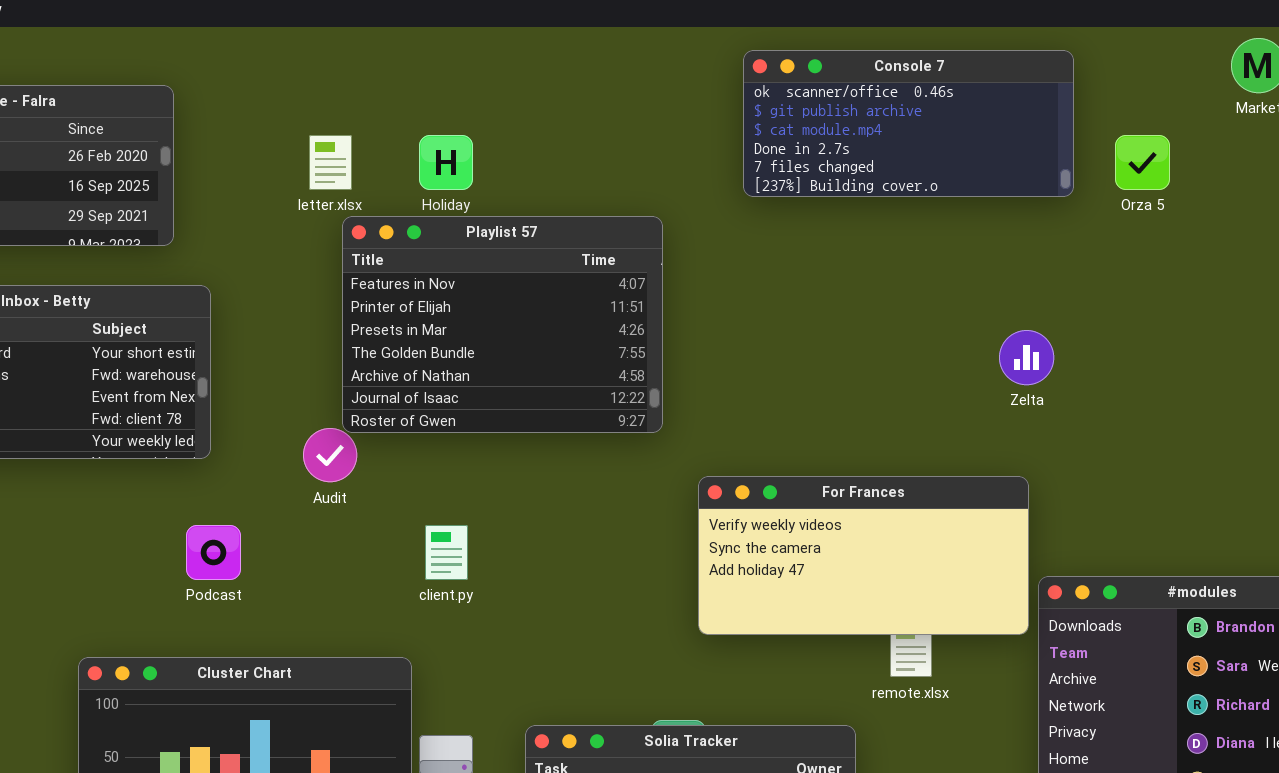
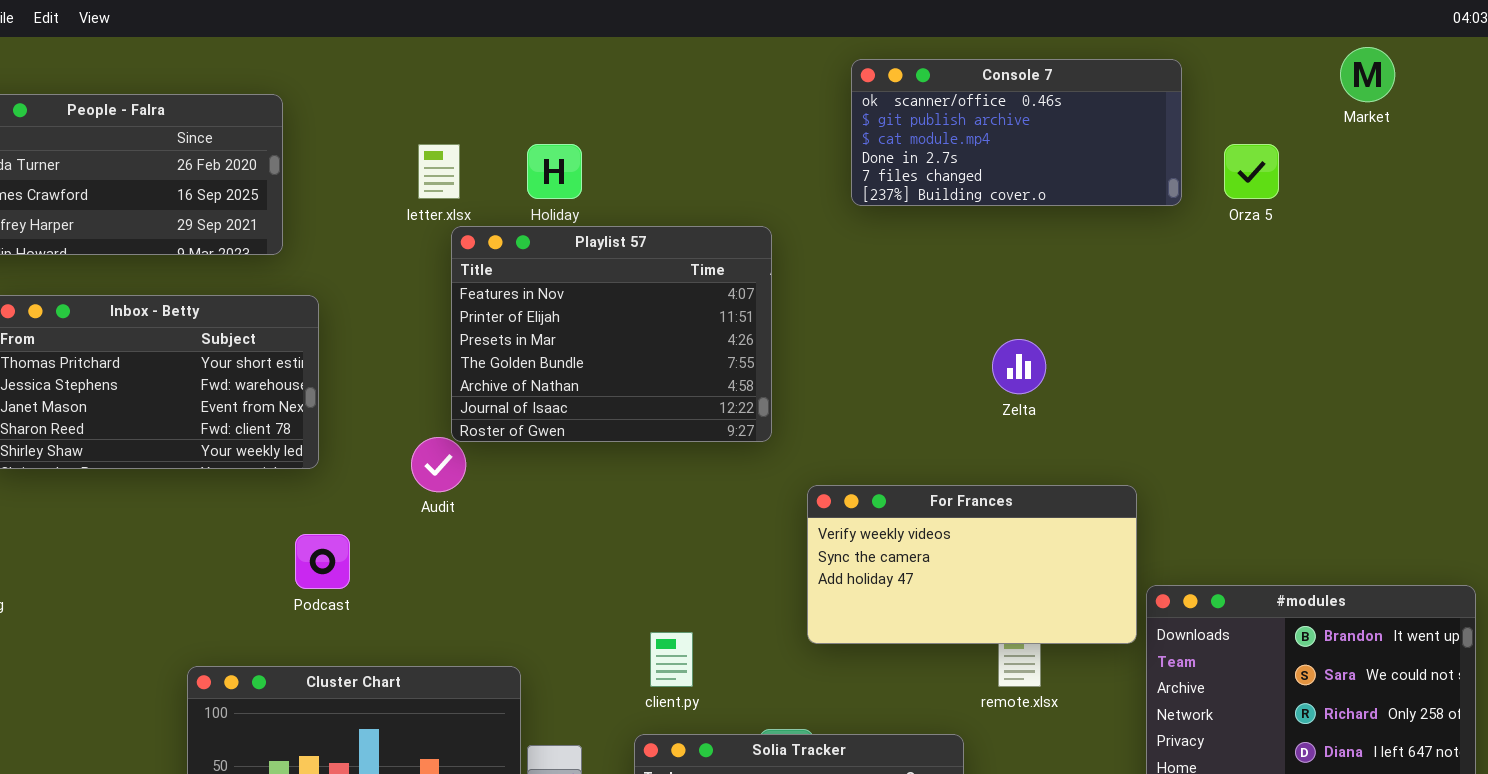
Zelta: [999,330,1054,385] -> [992,339,1046,394], moved
client.py: [425,525,468,580] -> [650,632,693,687], moved

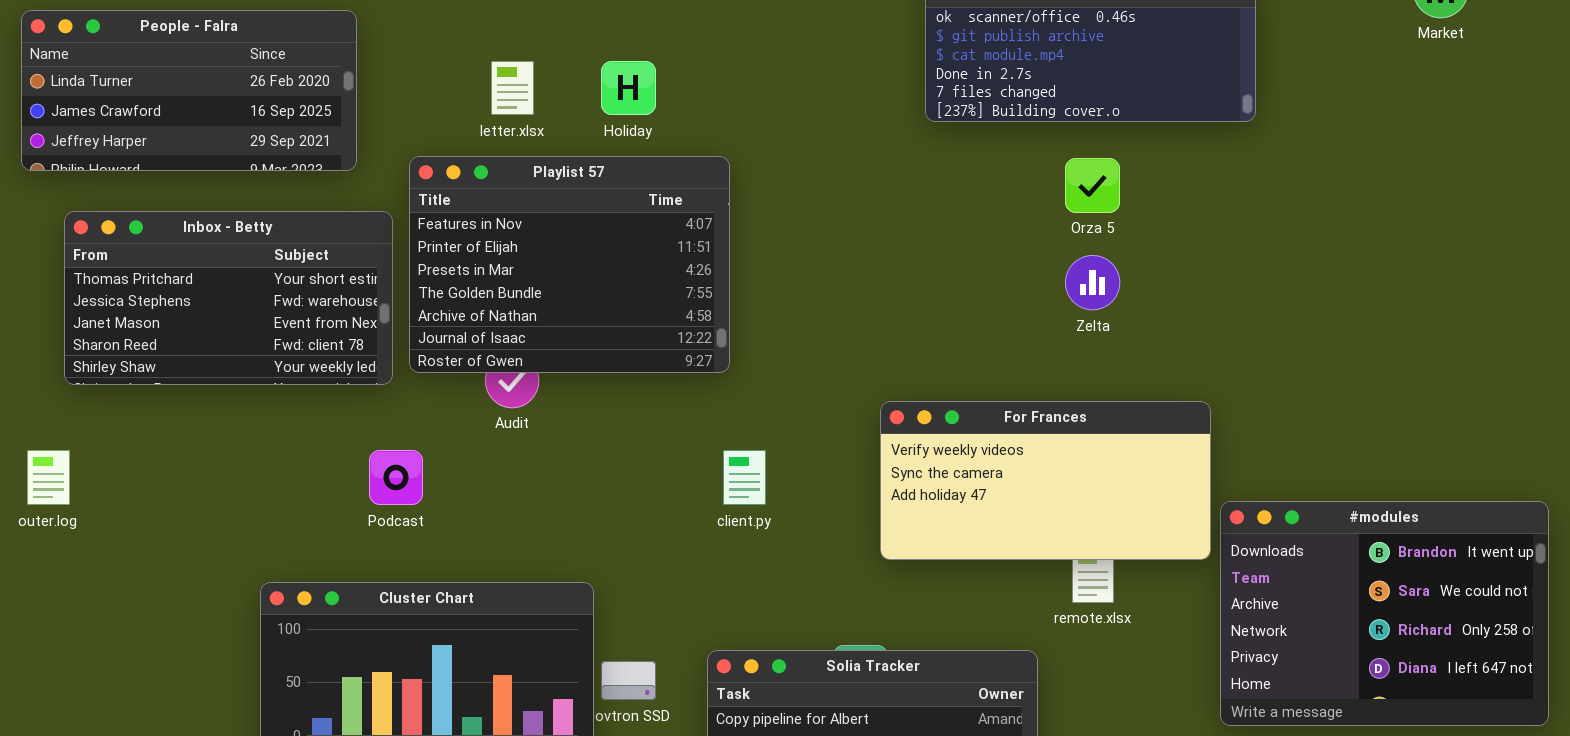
Orza 5: [1224,144,1279,199] -> [1065,158,1120,213], moved
Playlist 57: [451,226,772,442] -> [409,156,730,373], moved
client.py: [650,632,693,687] -> [723,450,766,505], moved

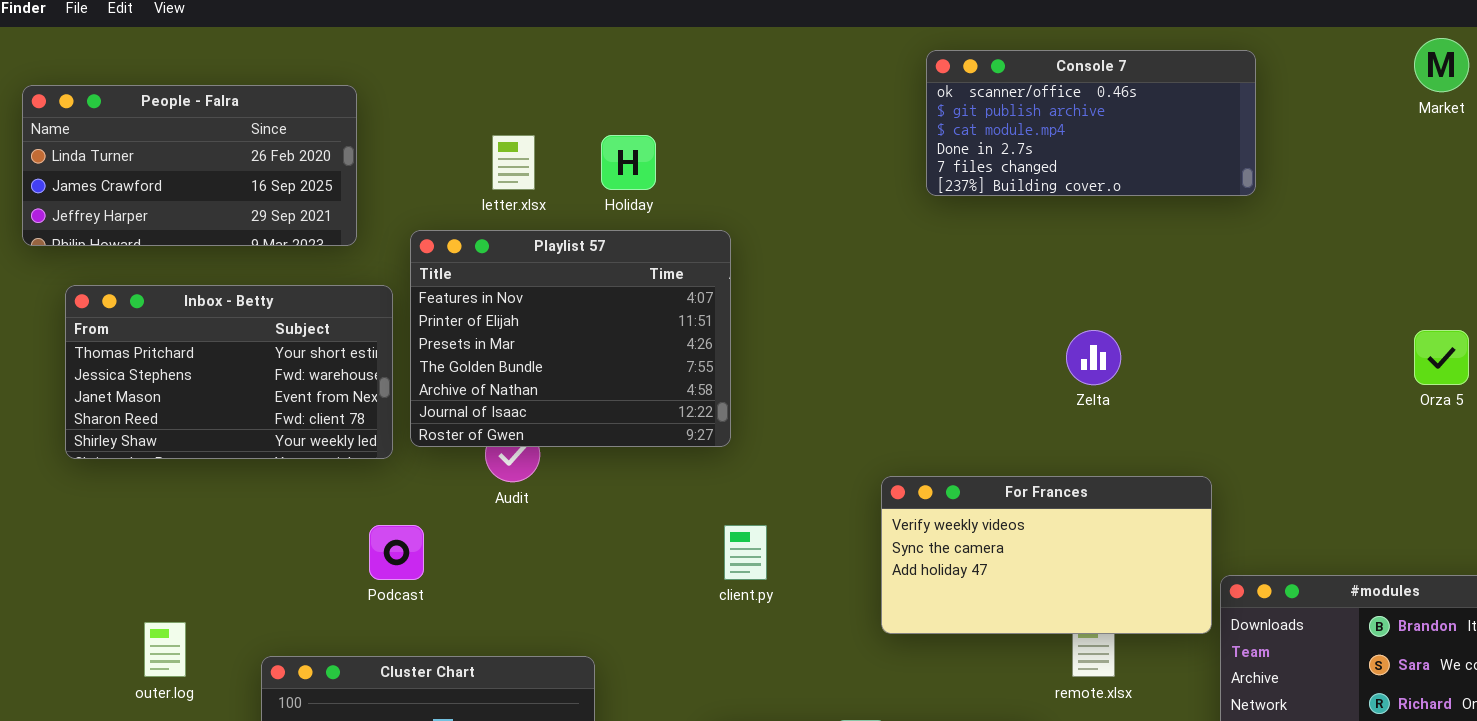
Orza 5: [1065,158,1120,213] -> [1414,330,1469,385], moved
outer.log: [27,450,70,505] -> [144,622,186,677], moved

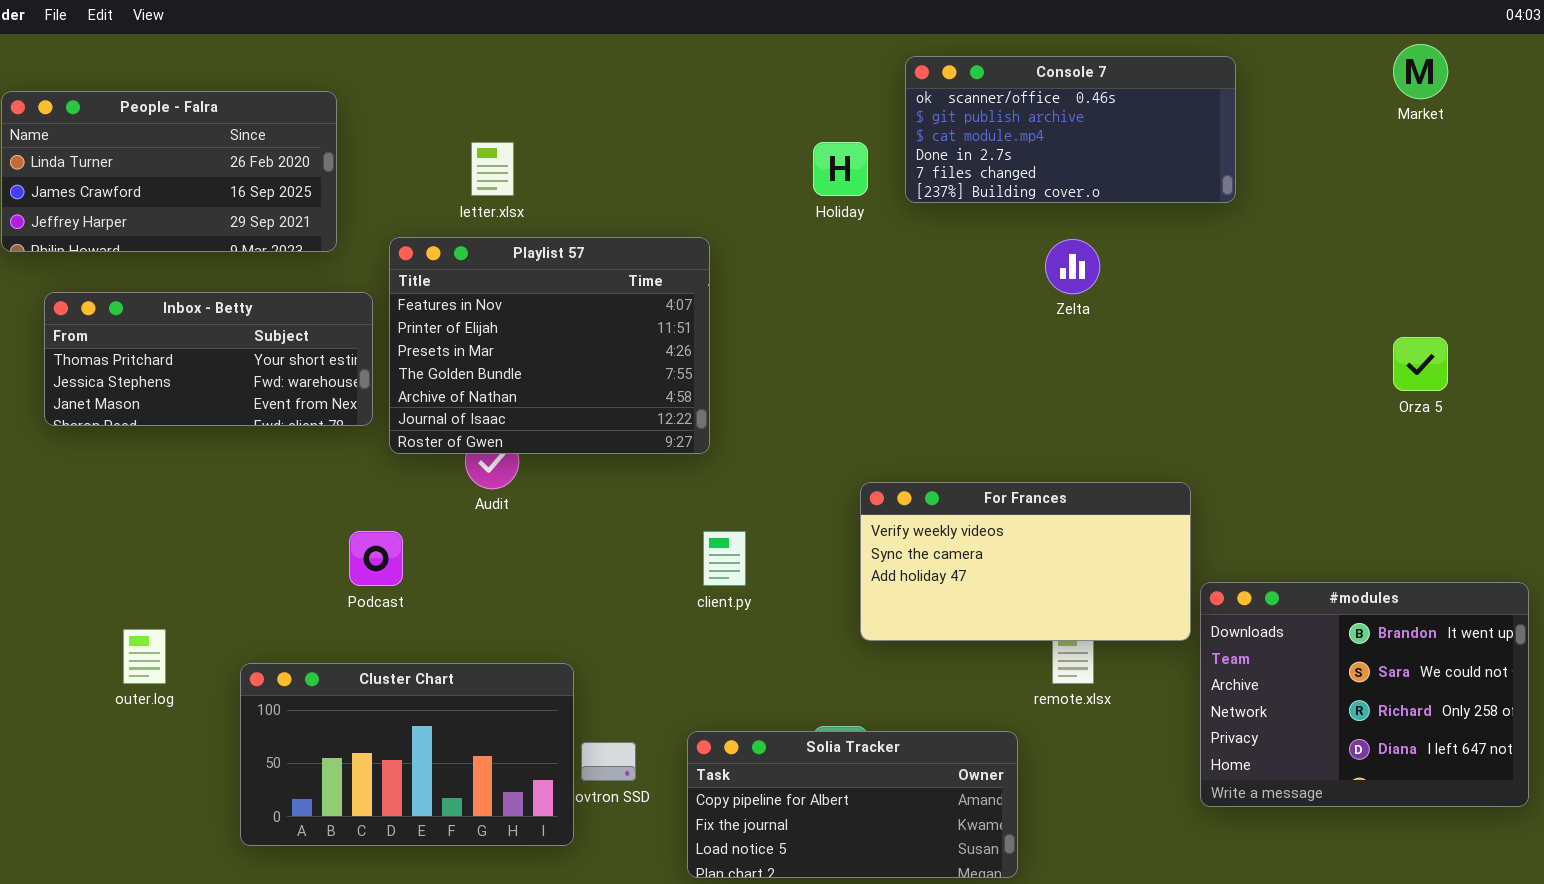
Holiday: [601,135,656,190] -> [813,142,868,196], moved
Inbox - Betty: [65,285,393,459] -> [44,292,373,426], resized
Zelta: [1066,330,1121,385] -> [1045,239,1100,294], moved

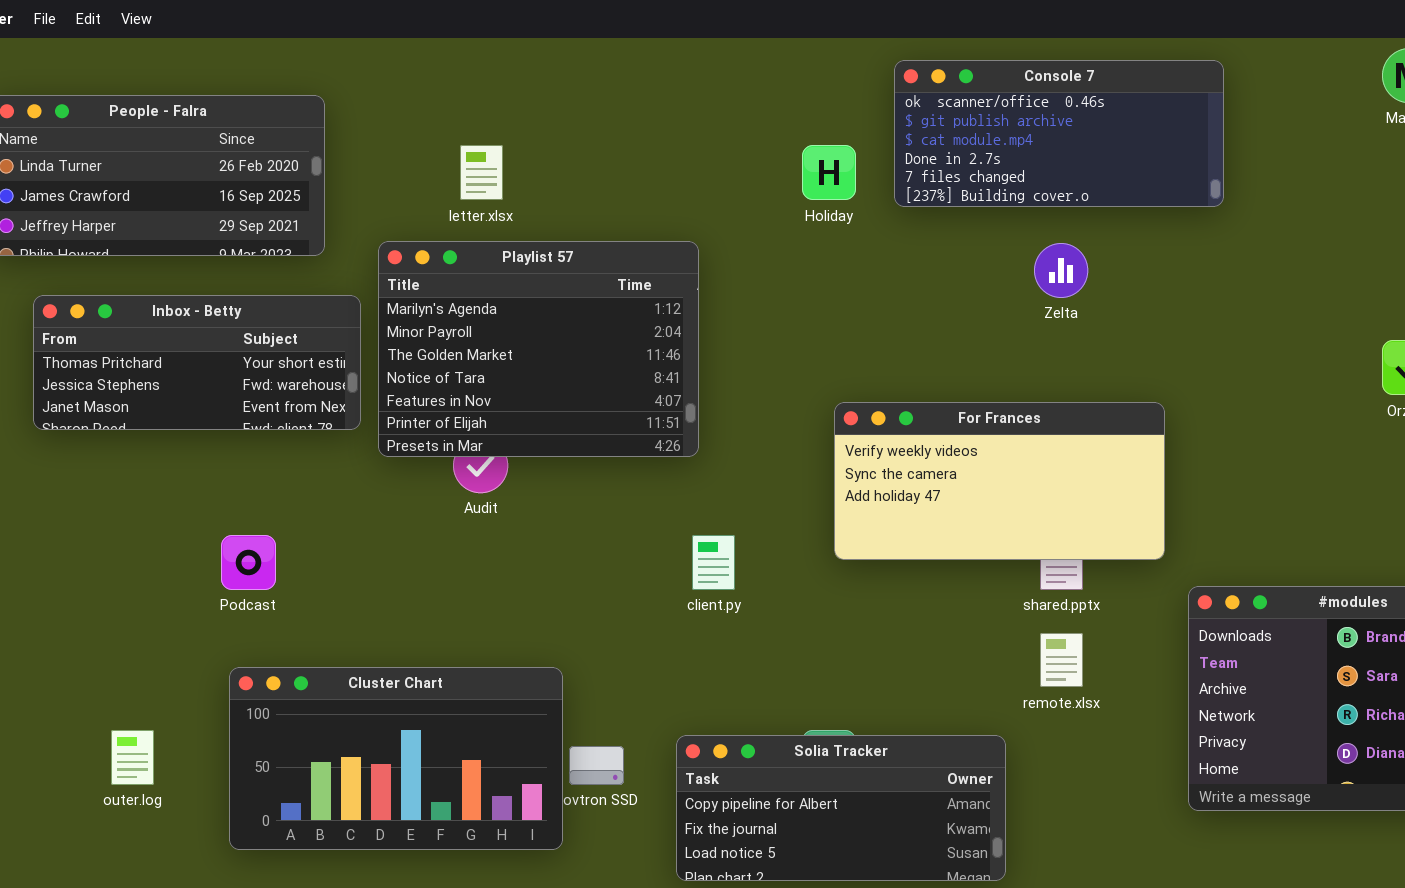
Playlist 57: [389,237,710,454] -> [378,241,699,457], scrolled up 4 rows
For Frances: [860,482,1191,641] -> [834,402,1165,560], moved
Podcast: [349,531,403,586] -> [221,535,276,590], moved
outer.log: [123,629,166,684] -> [111,730,154,785], moved

